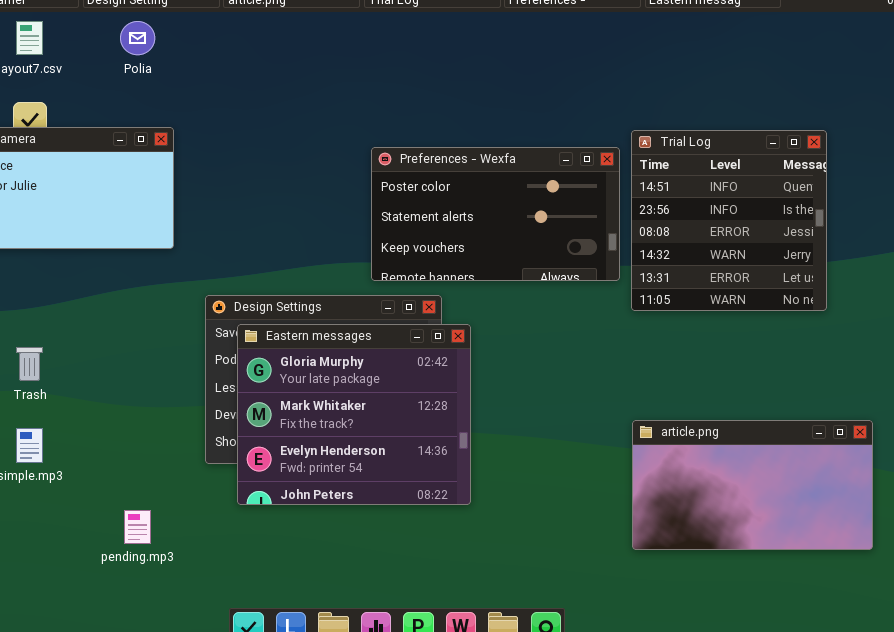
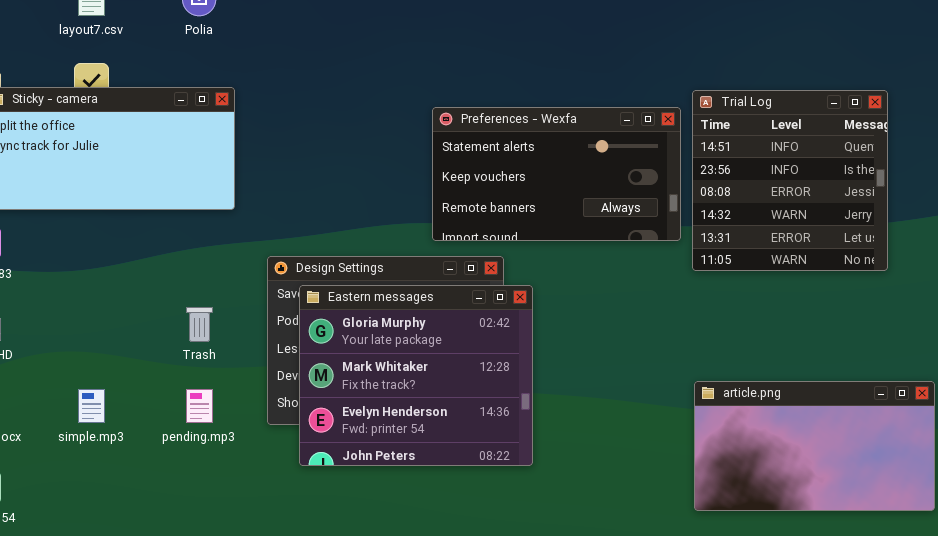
Preferences - Wexfa: [371,147,620,281] -> [432,107,681,241], scrolled down 1 row
Trash: [16,347,43,381] -> [186,307,213,342], moved
pending.mp3: [124,510,151,544] -> [186,389,213,423], moved

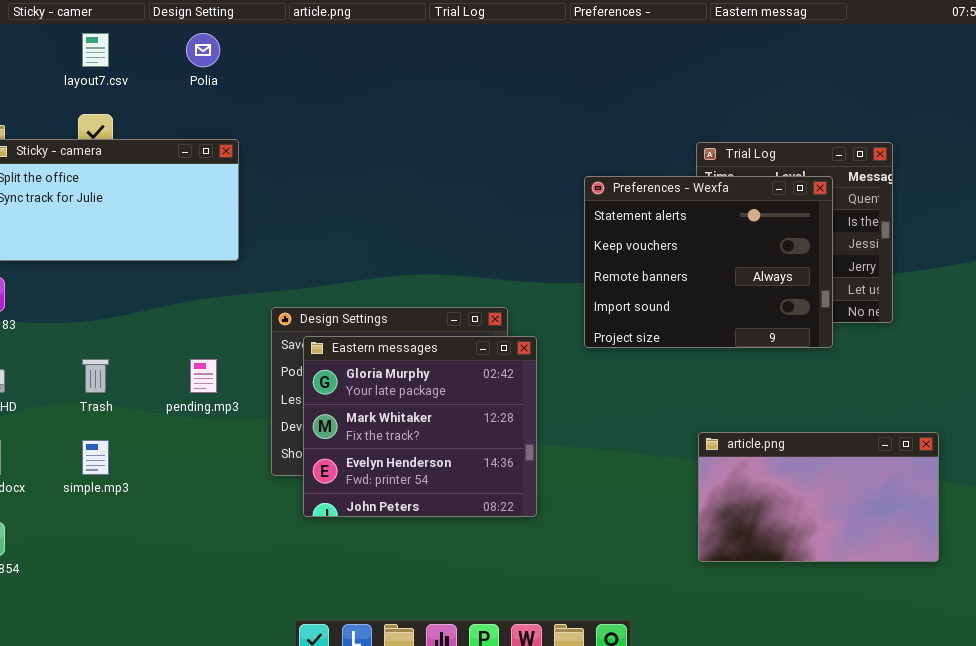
Preferences - Wexfa: [432,107,681,241] -> [584,176,833,348], moved, resized
Trash: [186,307,213,342] -> [82,359,109,393], moved
pending.mp3: [186,389,213,423] -> [190,359,217,393], moved

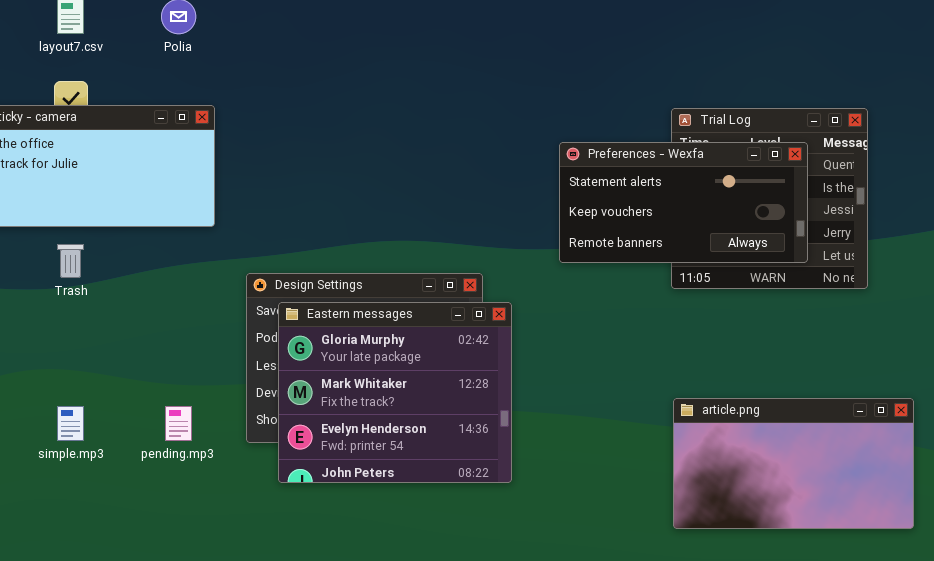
Preferences - Wexfa: [584,176,833,348] -> [559,142,808,263], resized
Trash: [82,359,109,393] -> [57,244,84,278], moved
pending.mp3: [190,359,217,393] -> [165,406,192,441], moved

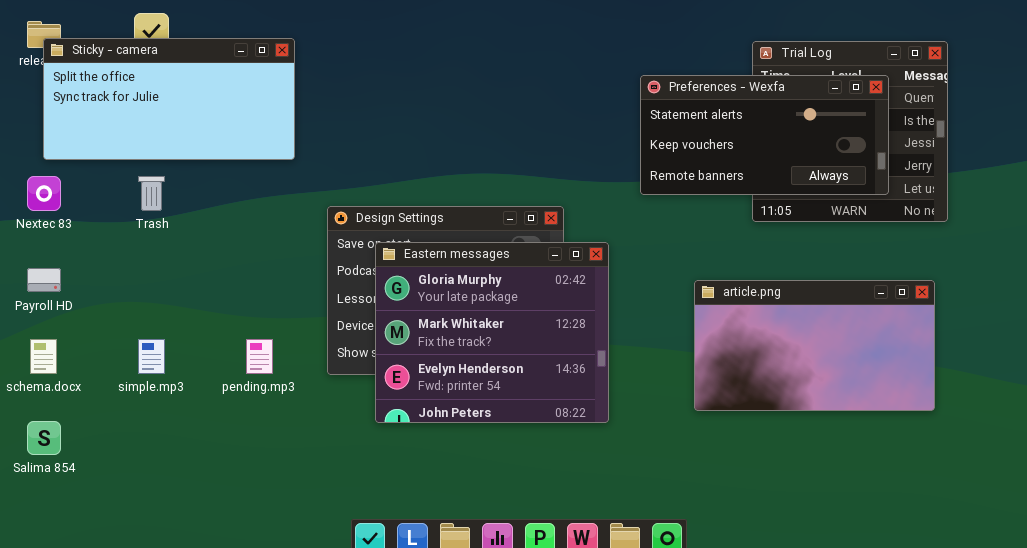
Eastern messages: [278,302,512,483] -> [375,242,609,423], moved
article.png: [673,398,914,529] -> [694,280,935,411], moved

